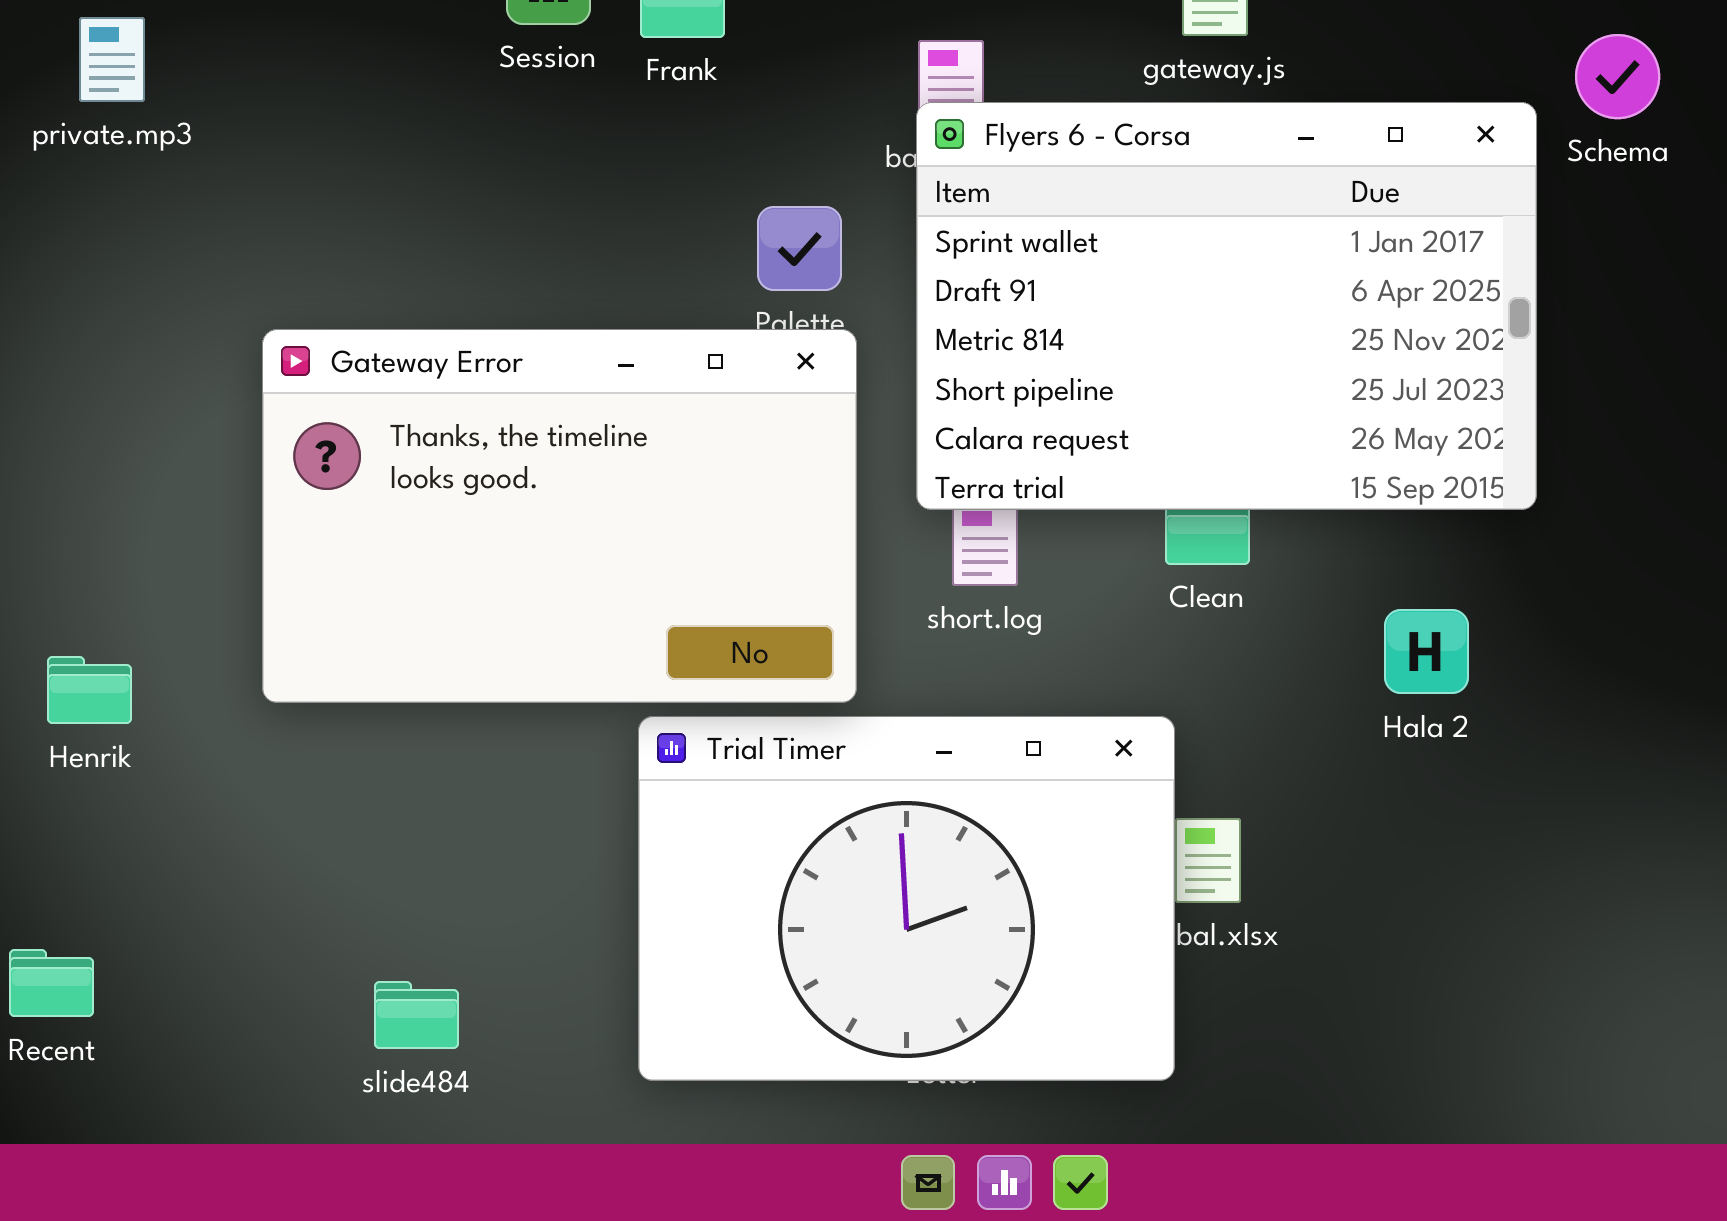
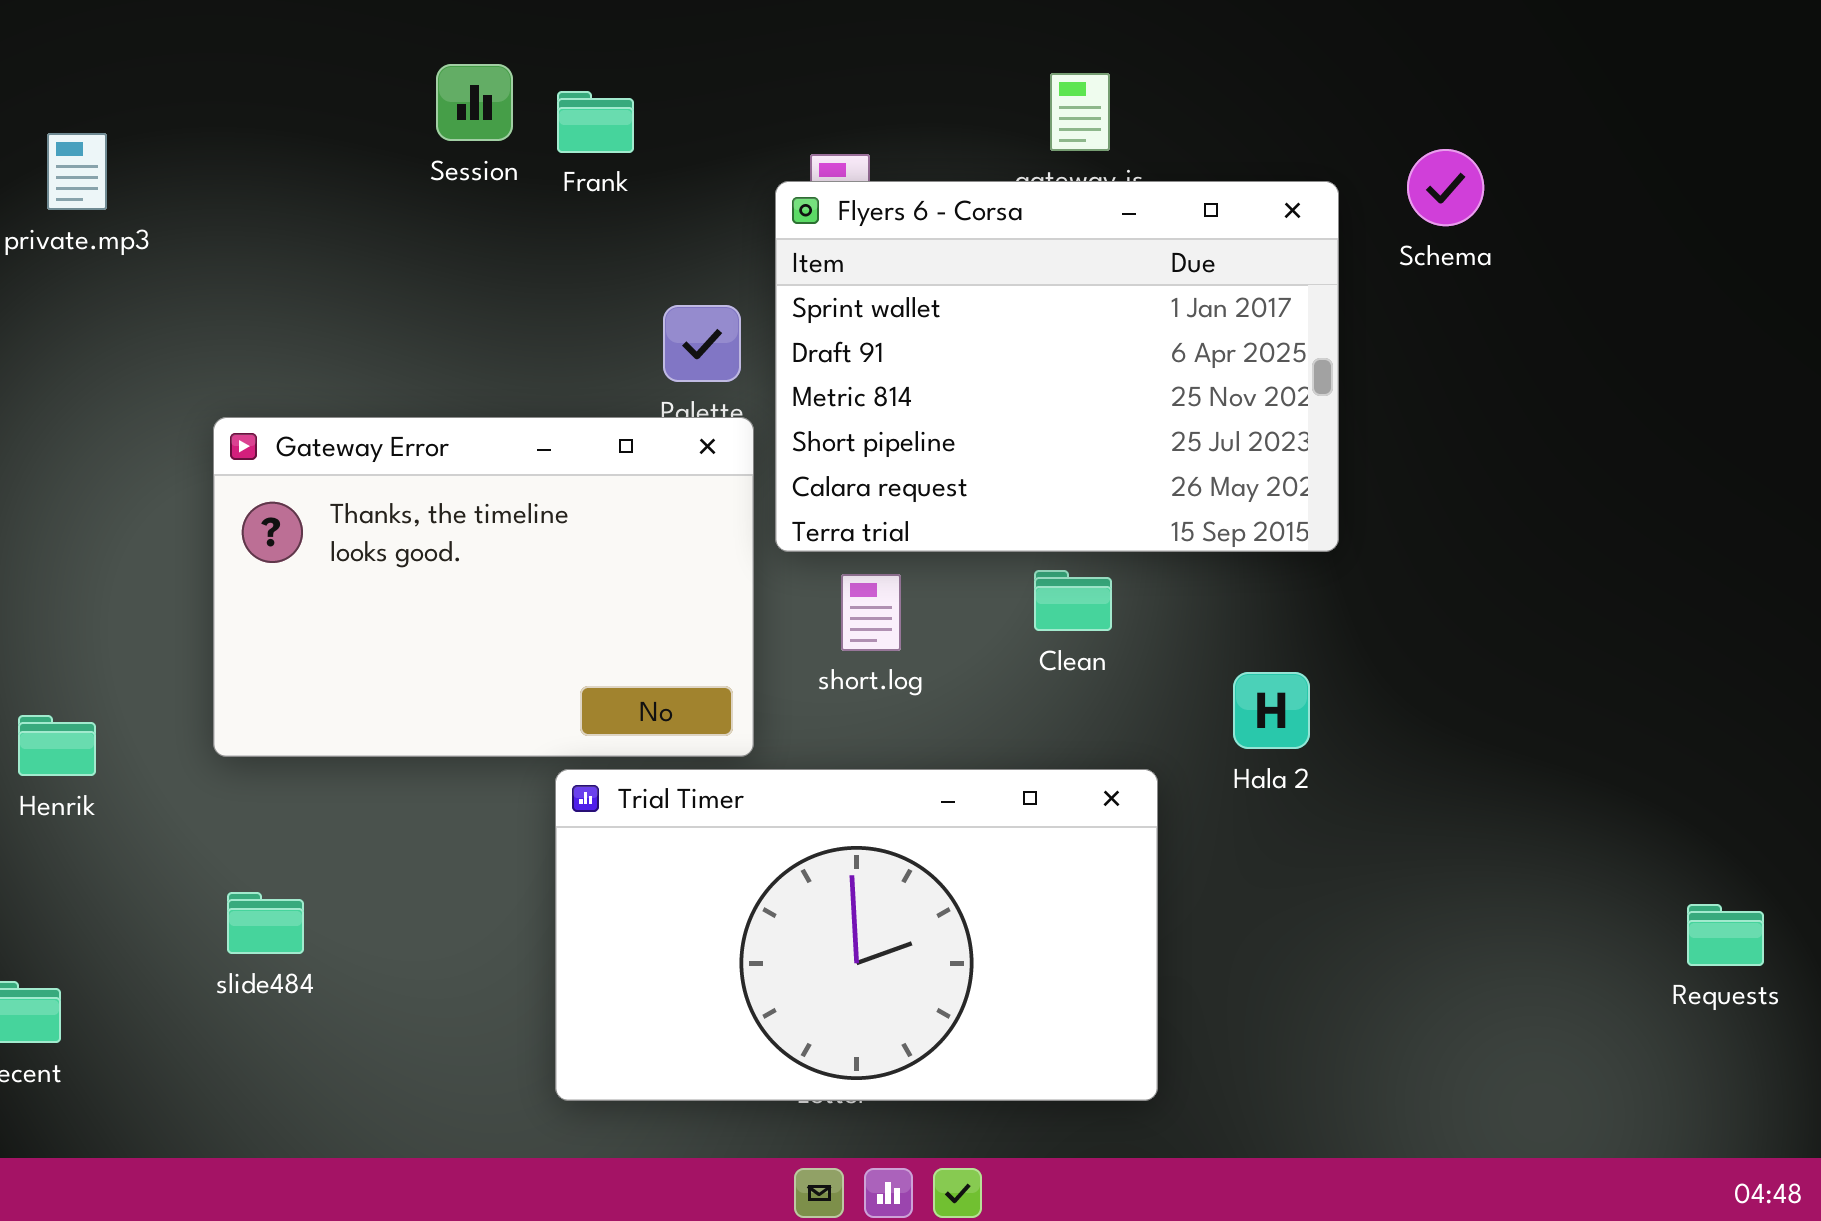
Flyers 6 - Corsa: [916,102,1537,510] -> [775,181,1339,552], moved
Trial Timer: [638,716,1175,1081] -> [555,769,1158,1101], resized
slide484: [374,981,459,1049] -> [227,892,304,954], moved

